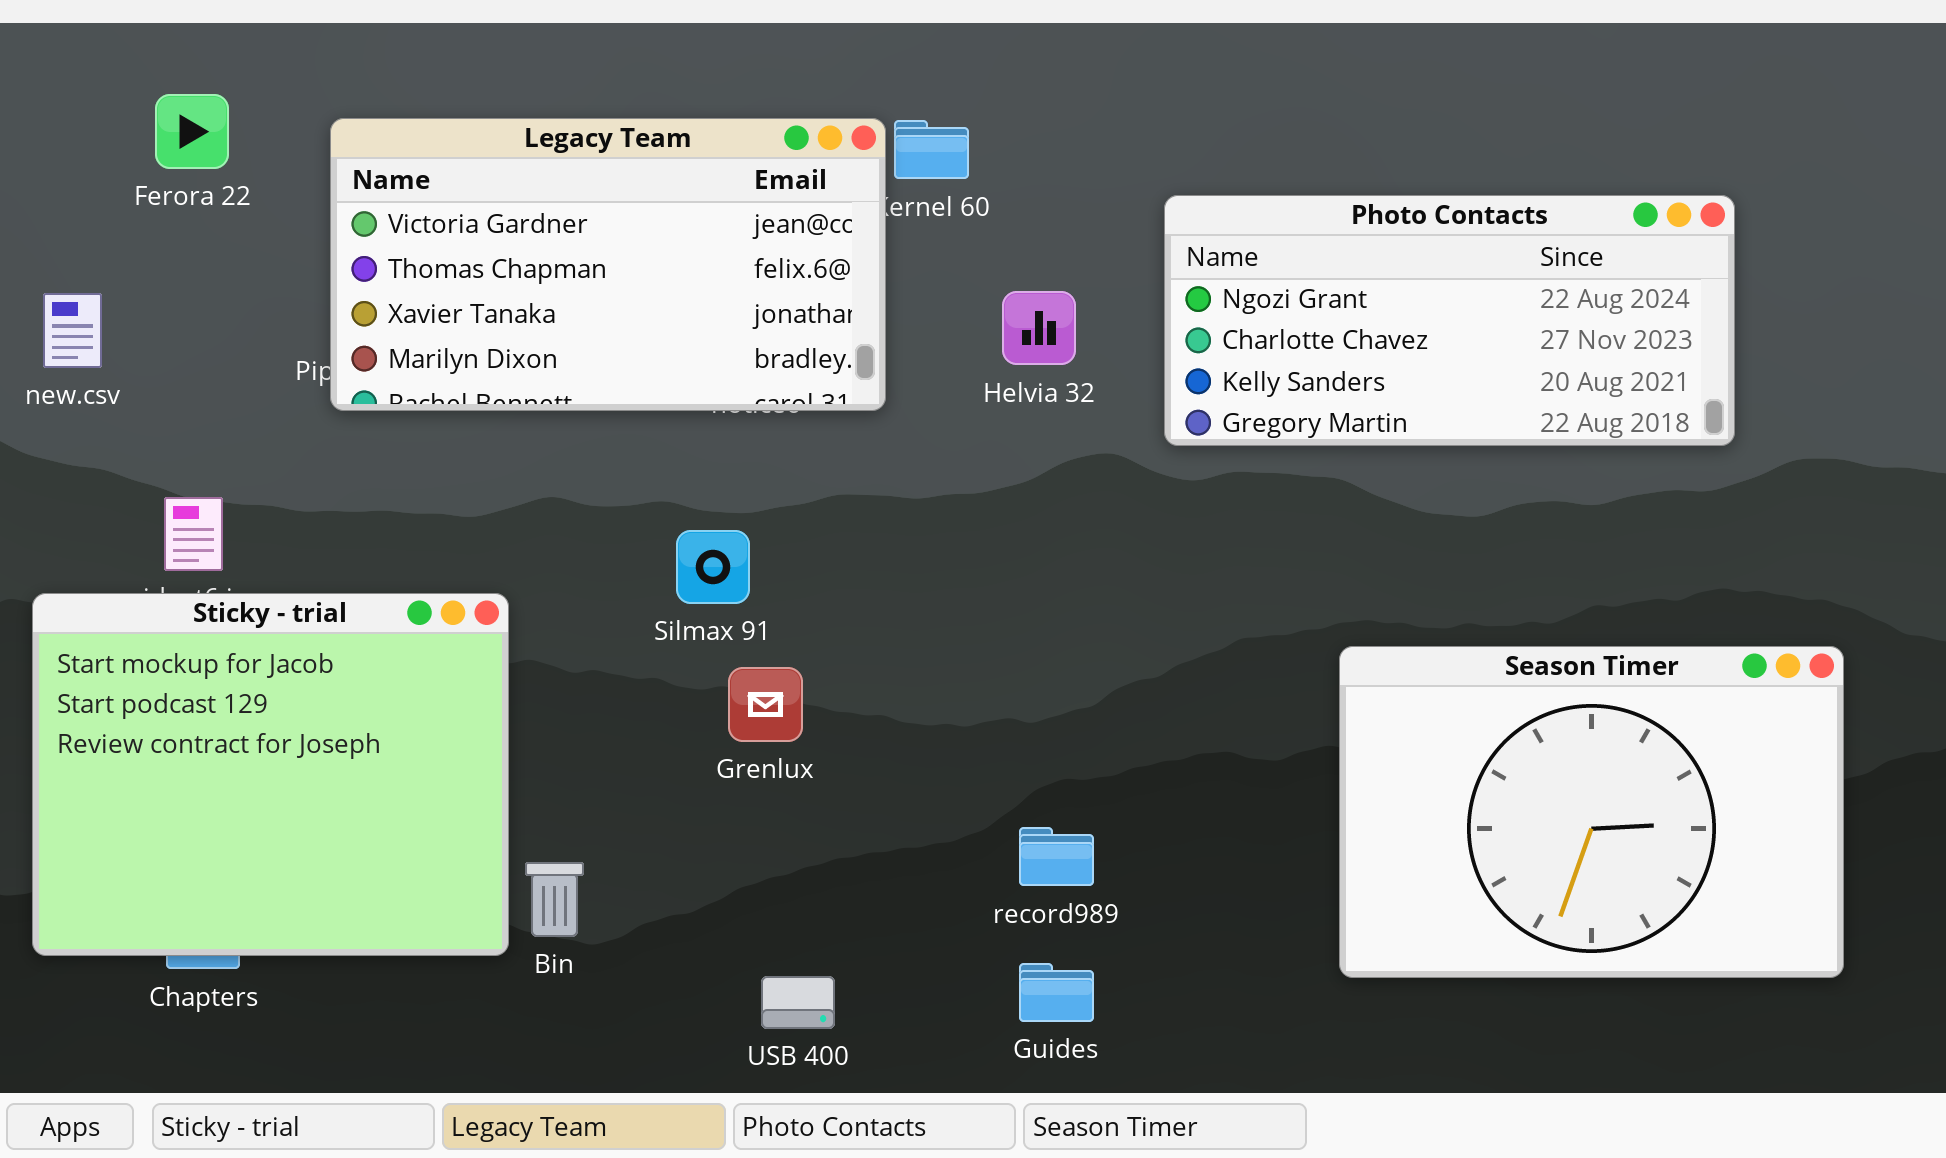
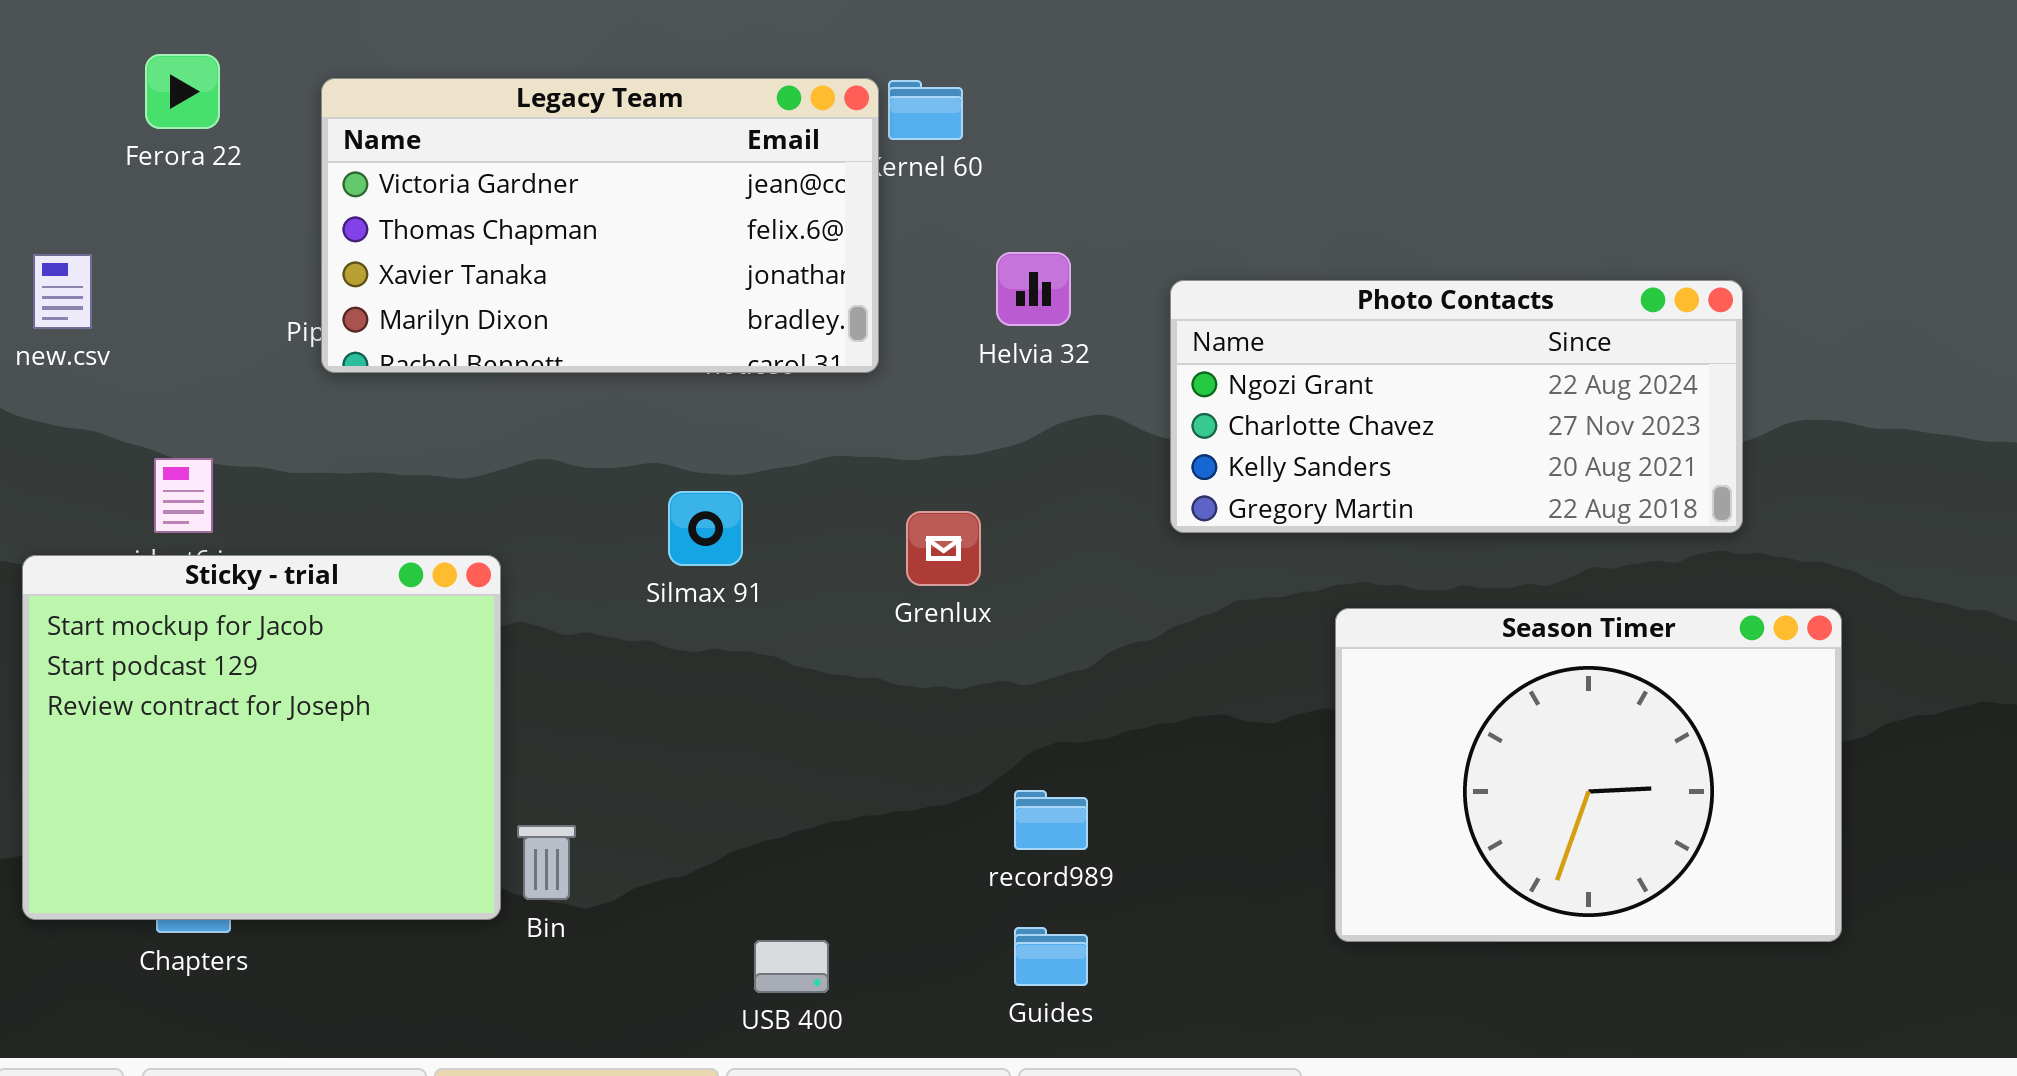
Photo Contacts: [1164,195,1735,446] -> [1170,280,1743,533], moved
Grenlux: [728,667,803,742] -> [906,511,981,586], moved

